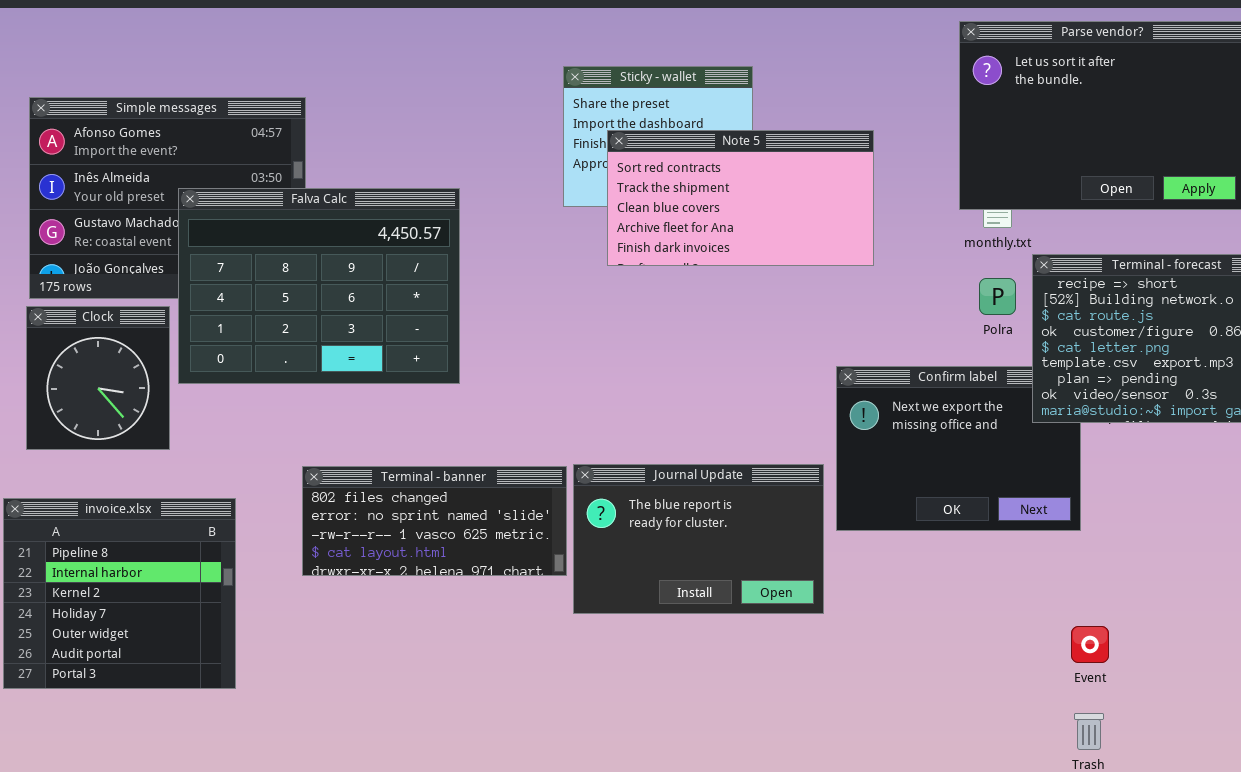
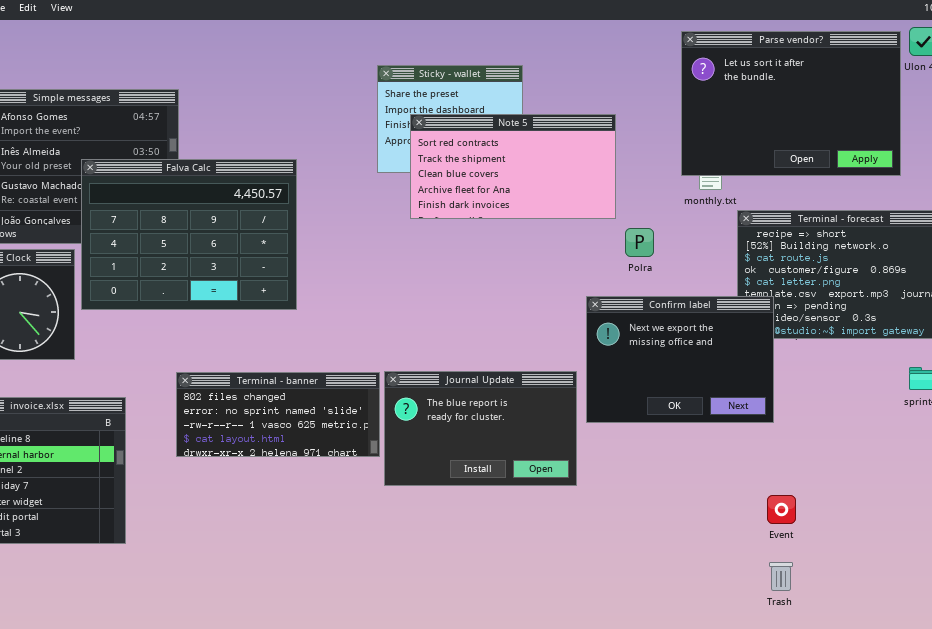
Polra: [979,278,1016,315] -> [625,228,654,257], moved
Confirm label: [836,366,1081,531] -> [586,296,774,423], raised

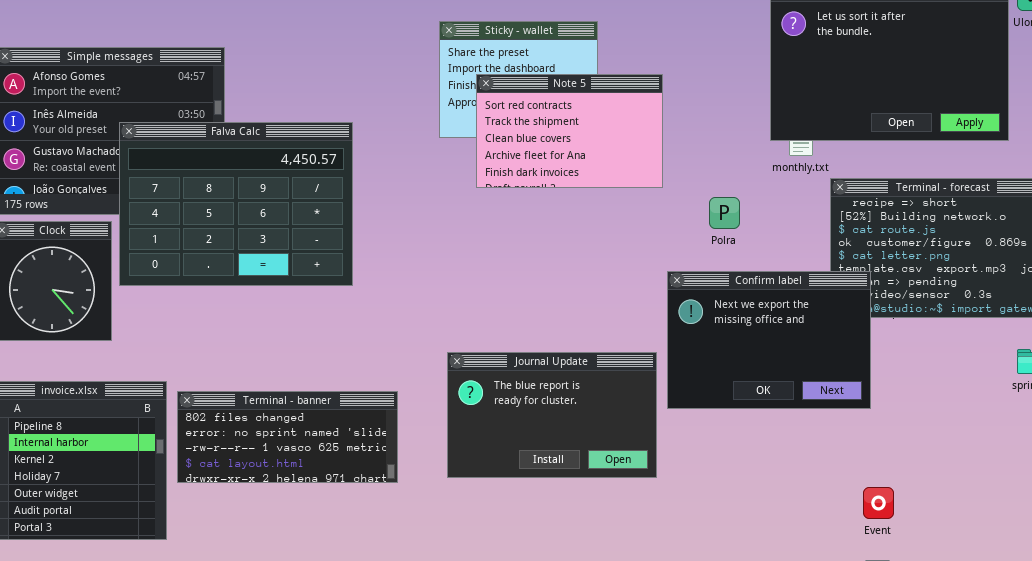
Note 5: [410,114,616,219] -> [476,74,663,188], resized
Terminal - banner: [176,372,380,457] -> [177,391,398,483], moved

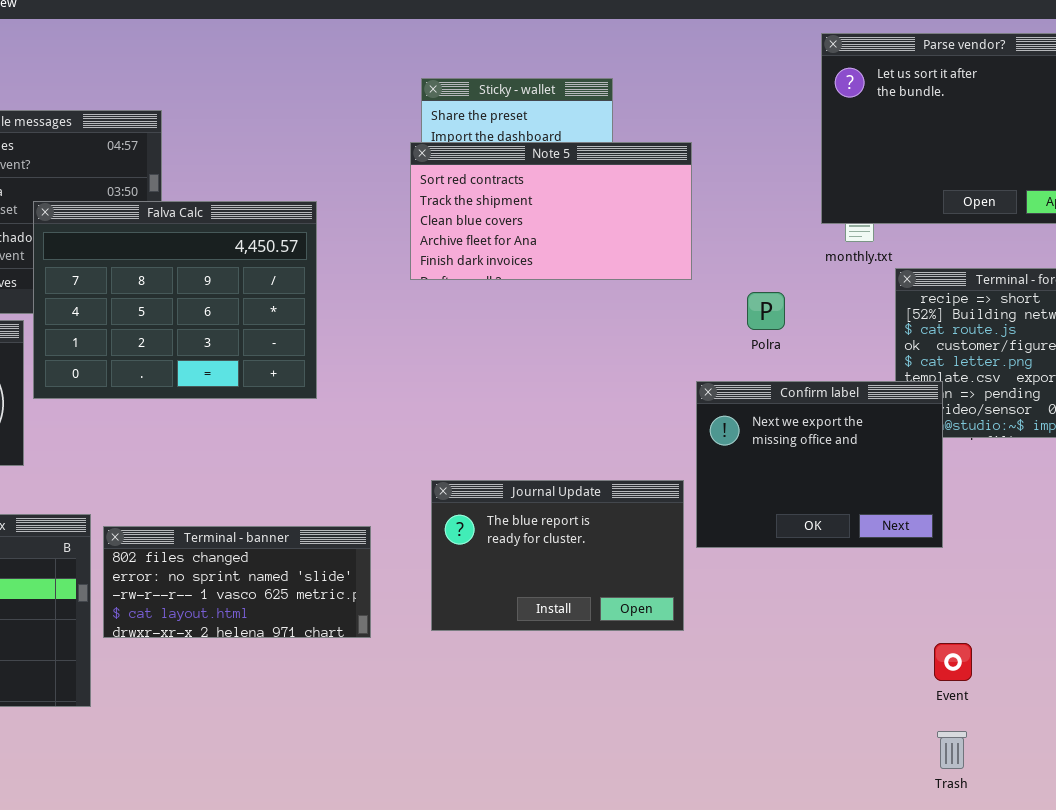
Note 5: [476,74,663,188] -> [410,142,692,280], resized

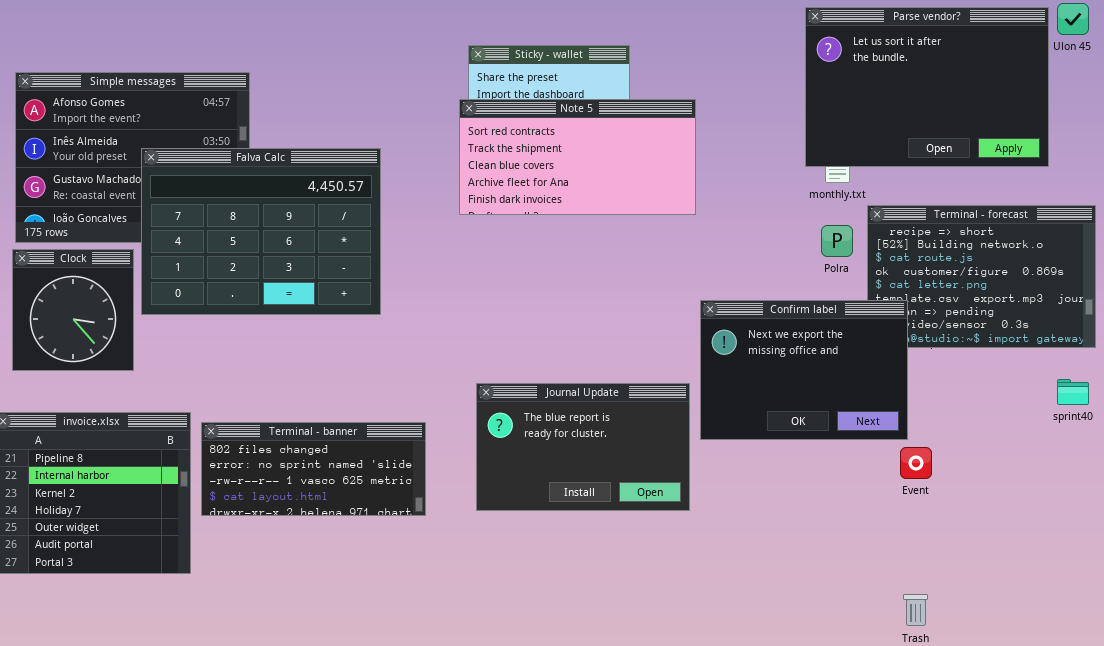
Polra: [747,292,785,330] -> [821,225,853,257], moved
Event: [934,643,972,681] -> [900,447,932,479], moved

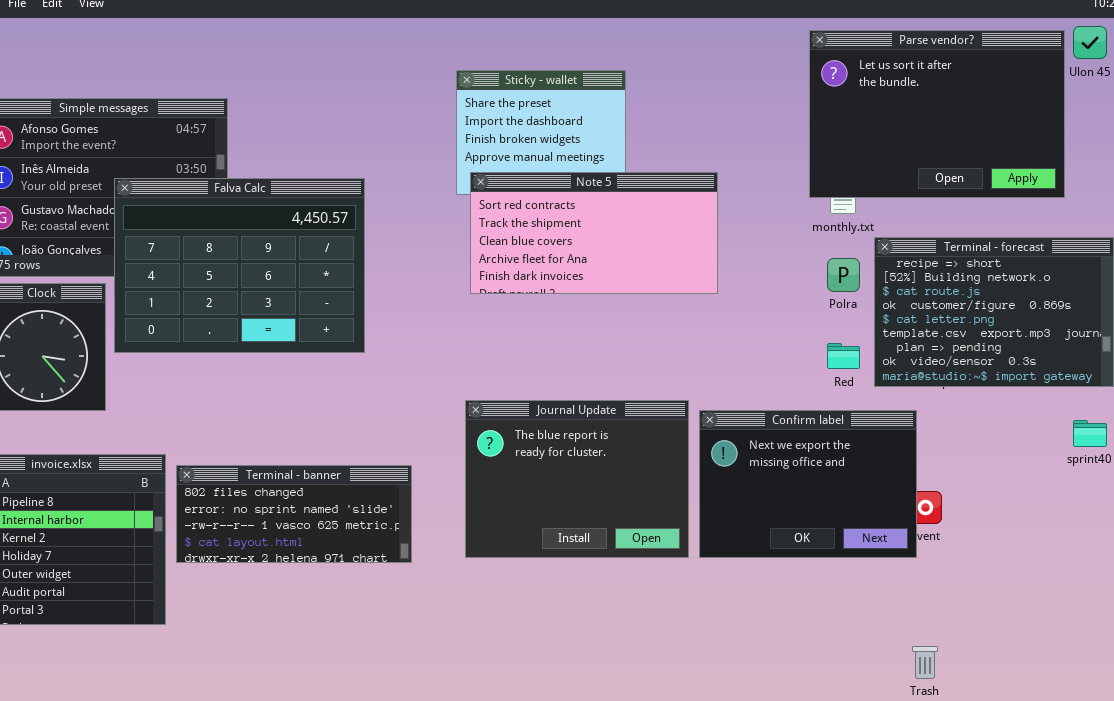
Note 5: [459,99,696,215] -> [470,172,718,294], moved
Confirm label: [700,300,908,440] -> [699,410,917,558], moved
Journal Update: [476,383,690,511] -> [465,400,689,558], resized

